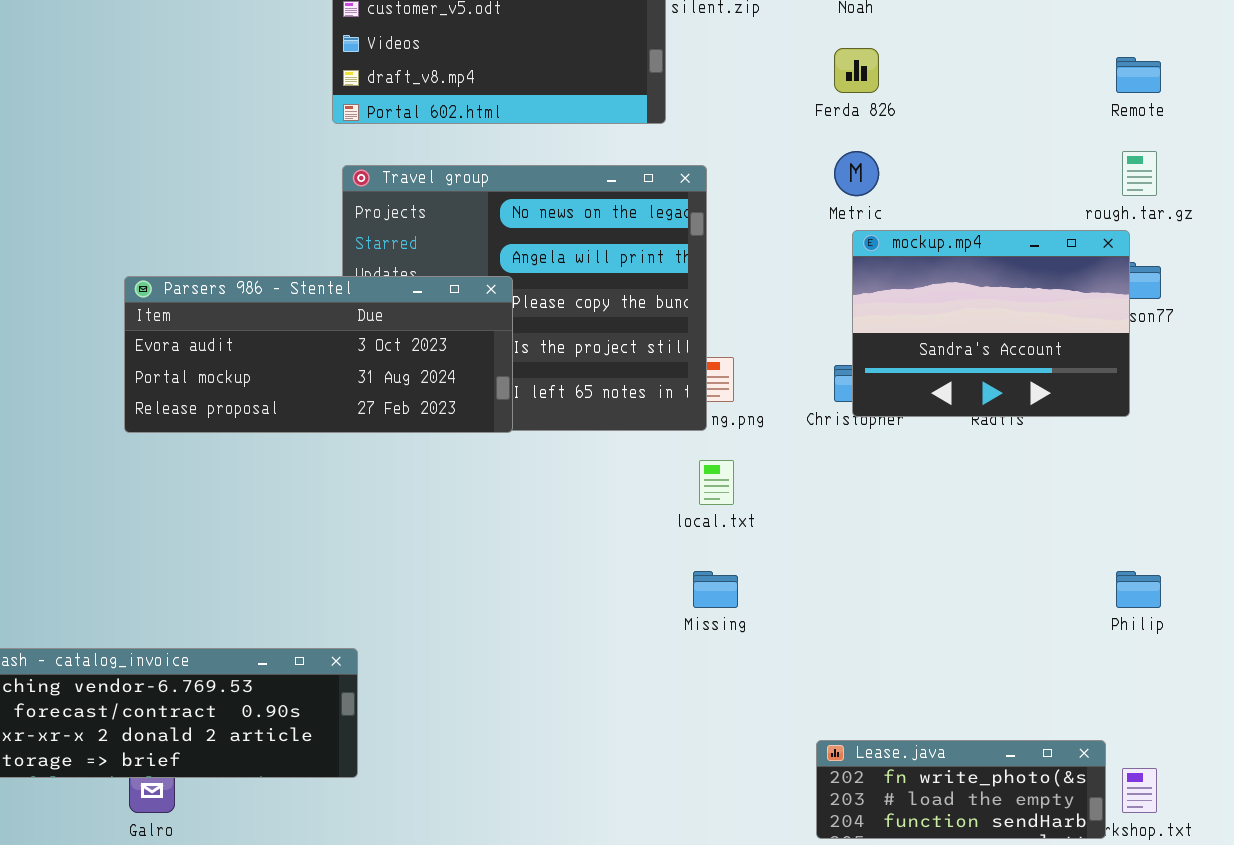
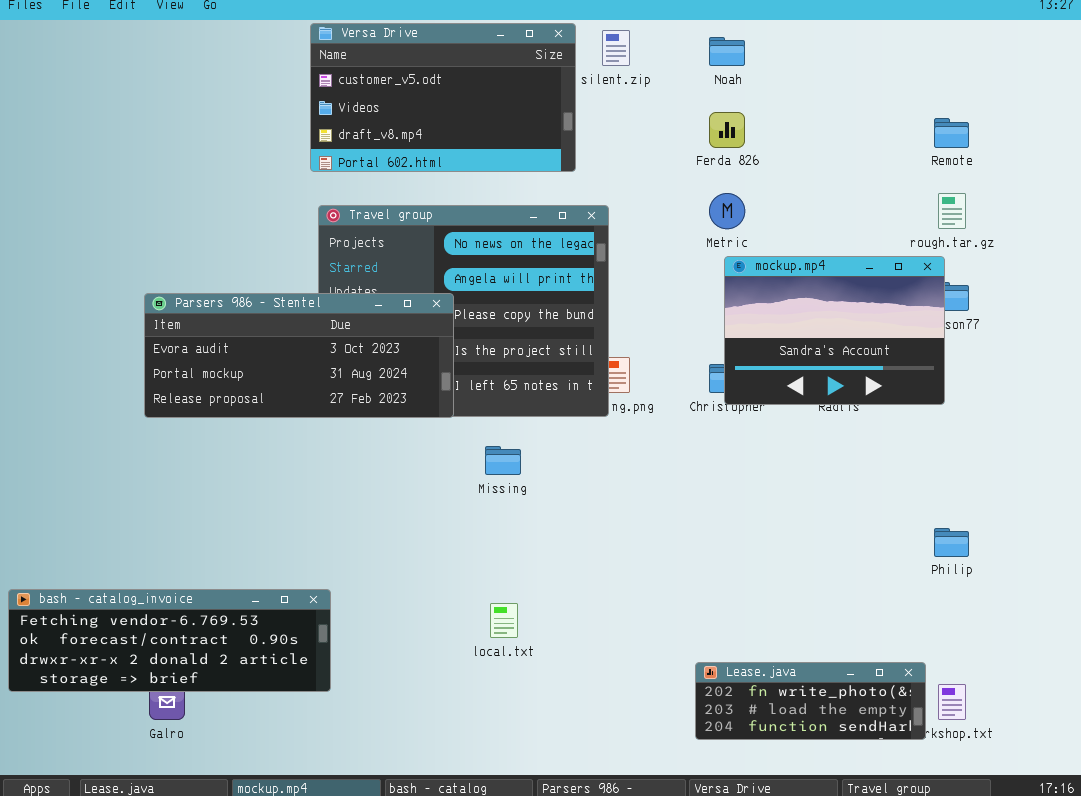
local.txt: [699,460,734,505] -> [490,603,518,638], moved
Missing: [693,571,738,608] -> [485,446,521,475], moved

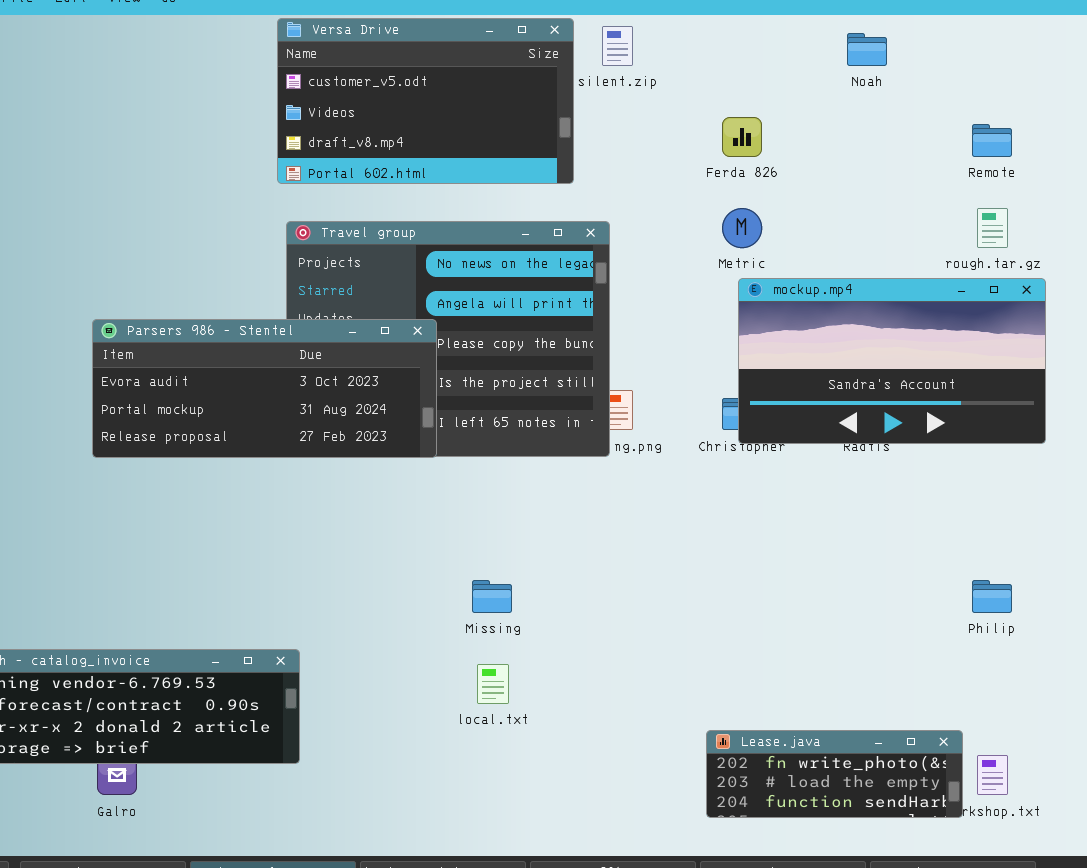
Noah: [709,37,745,66] -> [847,33,887,66], moved
mockup.mp4: [724,256,945,405] -> [738,278,1046,444], resized
Missing: [485,446,521,475] -> [472,580,512,613], moved

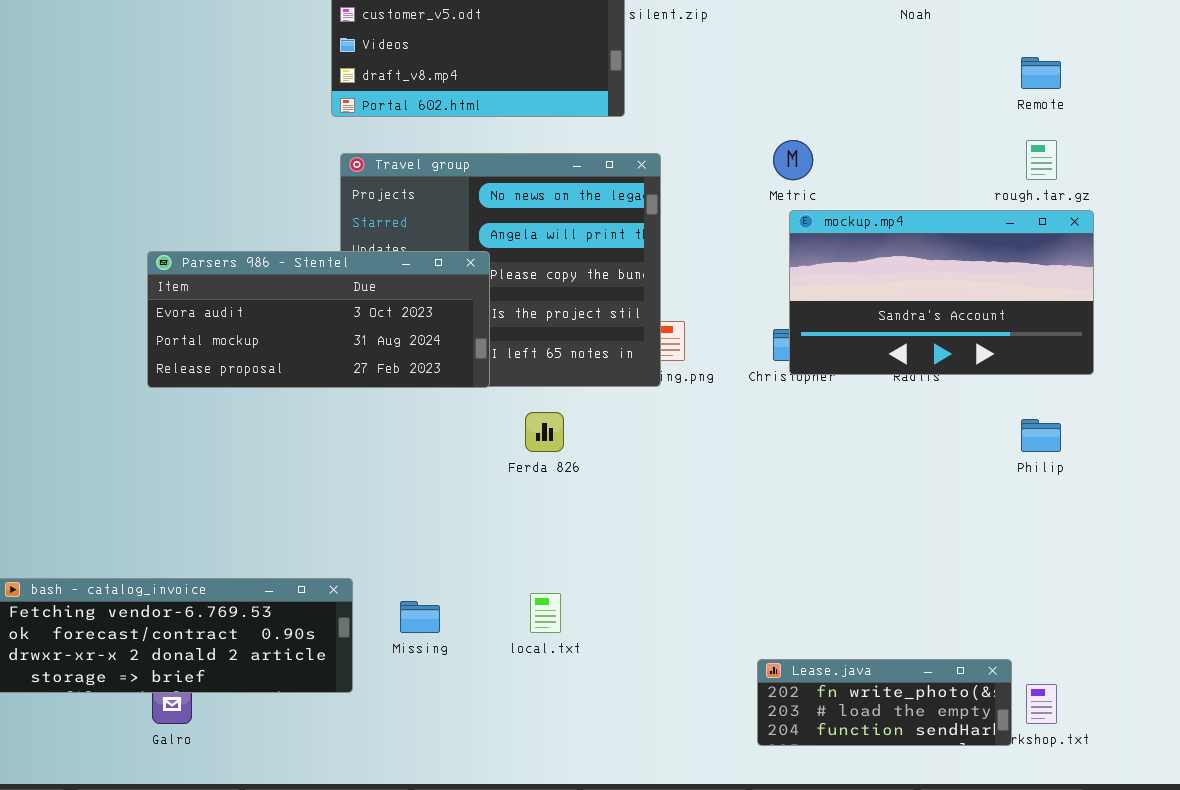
Ferda 826: [722,117,762,157] -> [525,412,564,452], moved
Missing: [472,580,512,613] -> [400,601,440,633], moved
Philip: [972,580,1012,613] -> [1021,419,1061,452], moved

